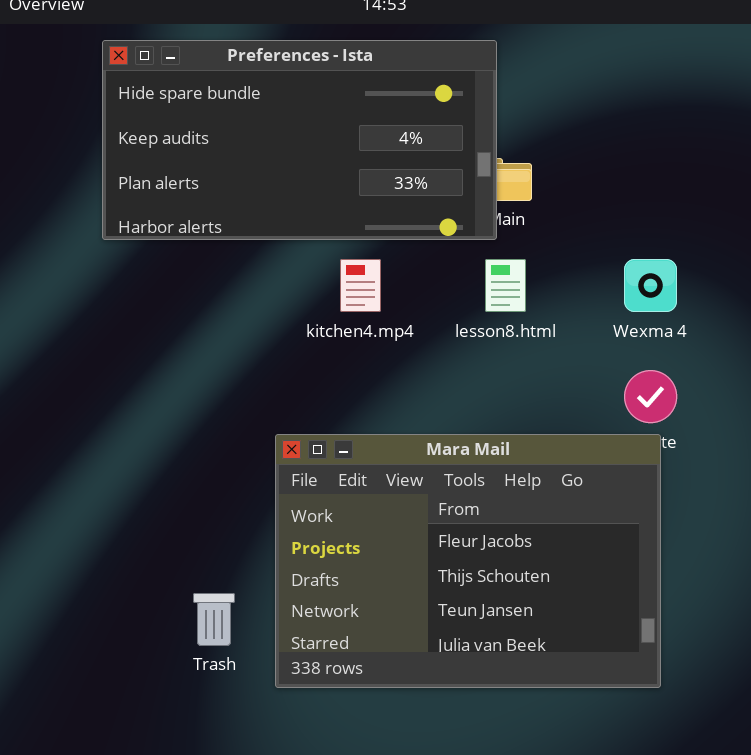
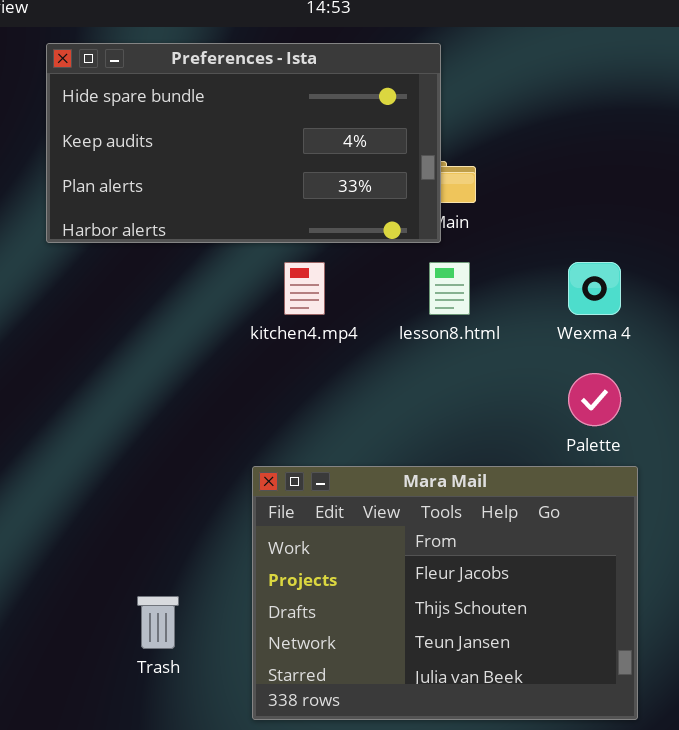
Mara Mail: [275,434,661,688] -> [252,466,638,720], moved

